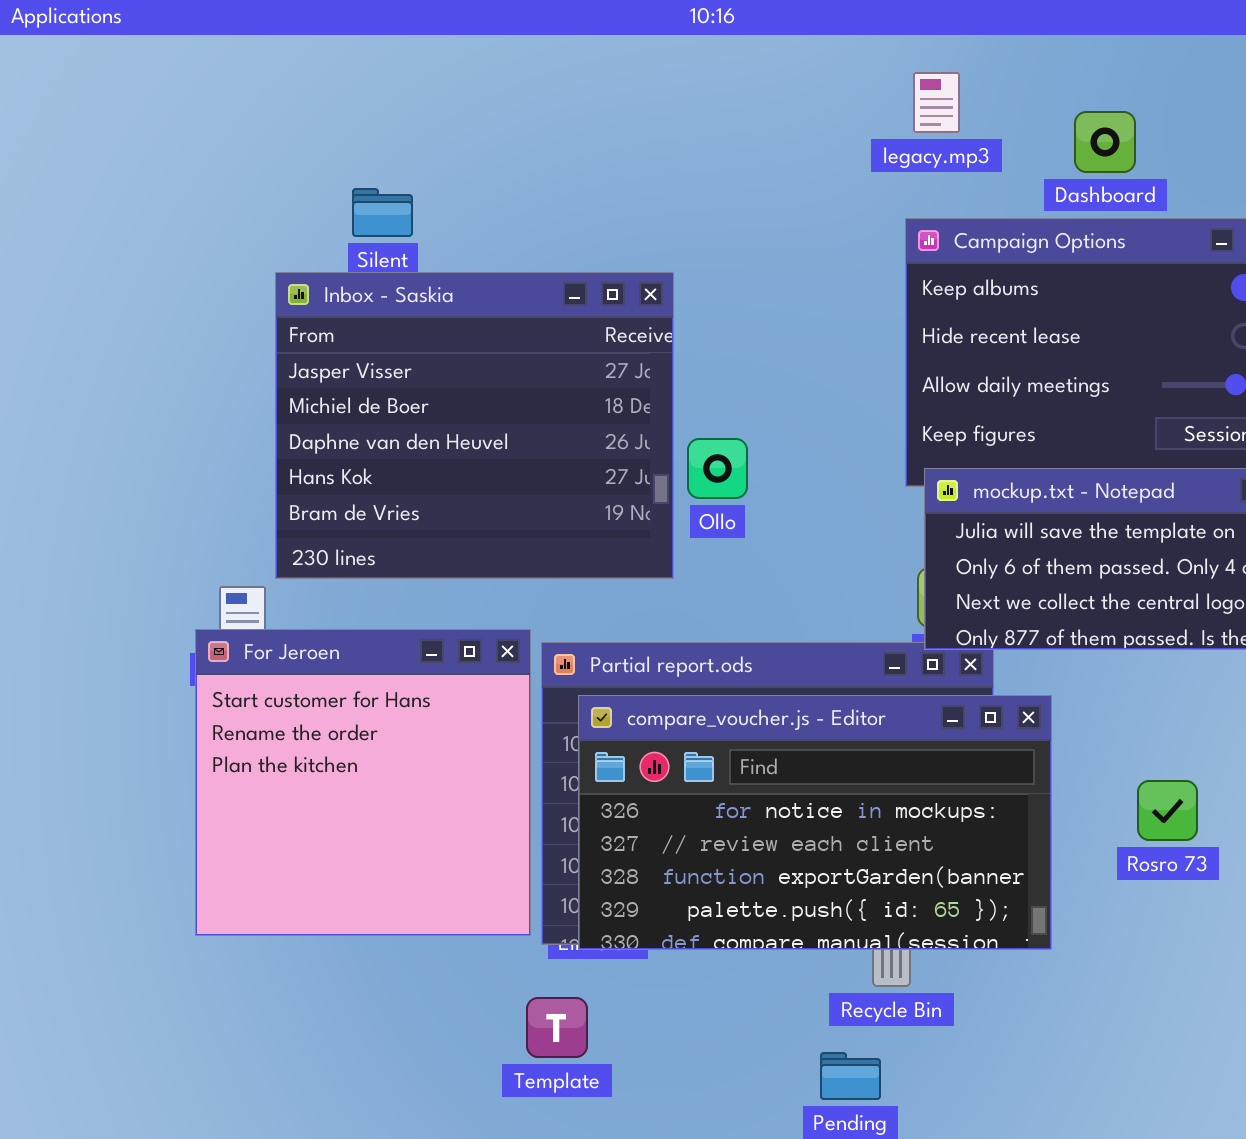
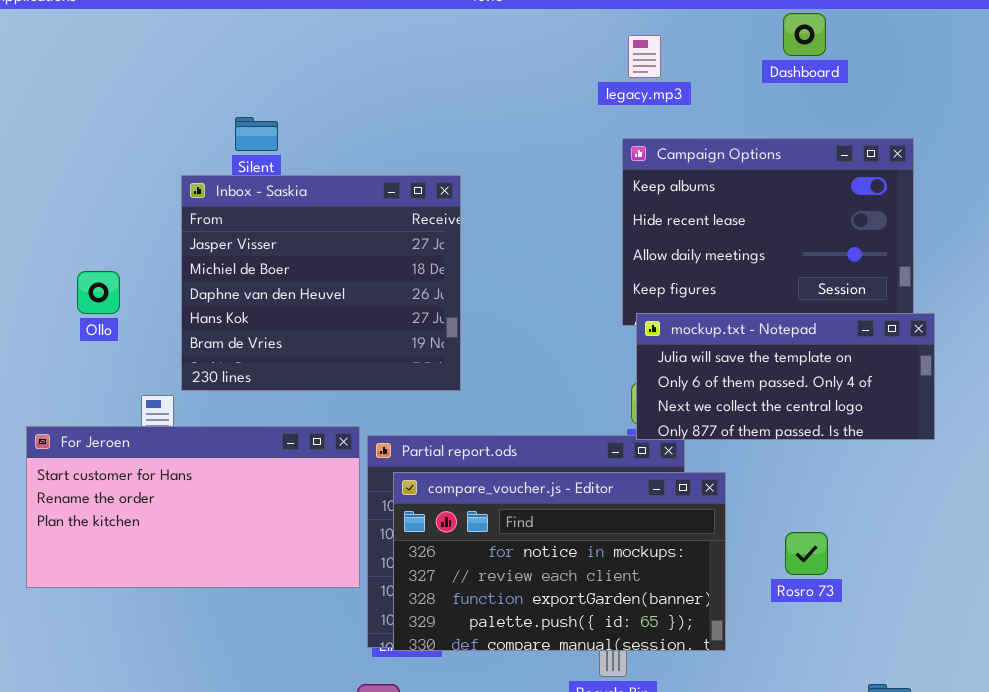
Dashboard: [1074,111,1136,173] -> [783,13,826,56], moved
Ollo: [687,438,748,499] -> [77,271,120,314], moved
For Jeroen: [195,629,531,936] -> [26,426,360,588], resized

